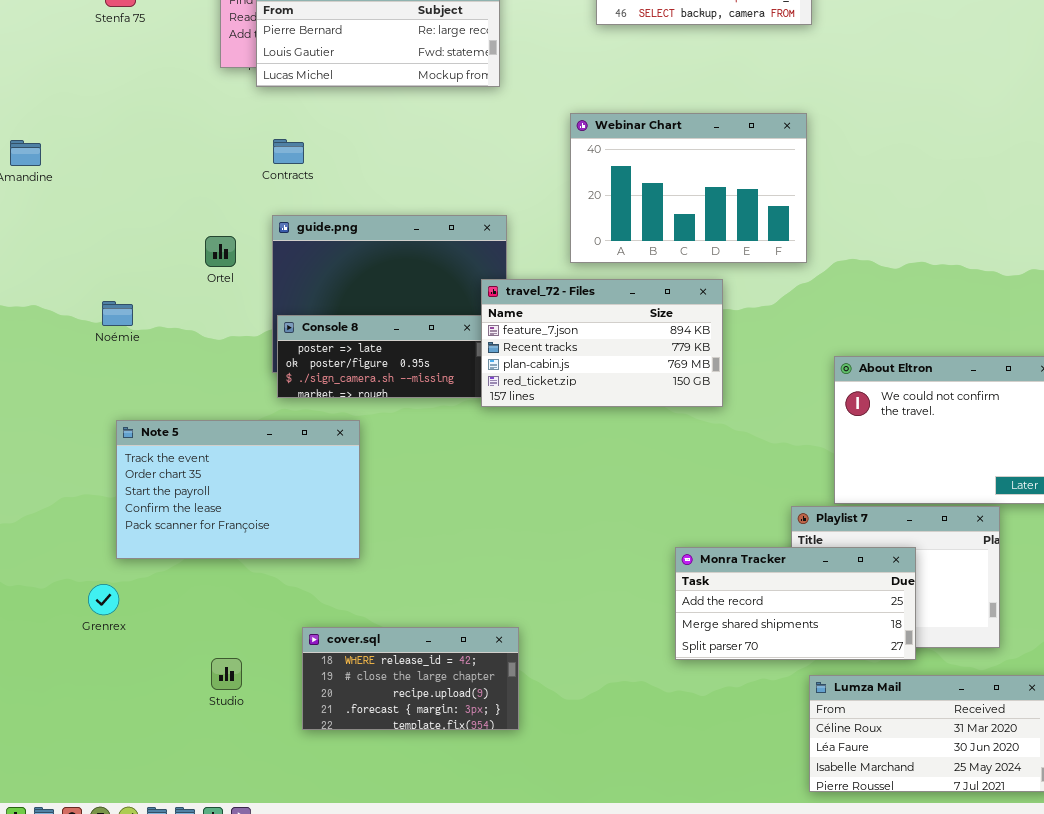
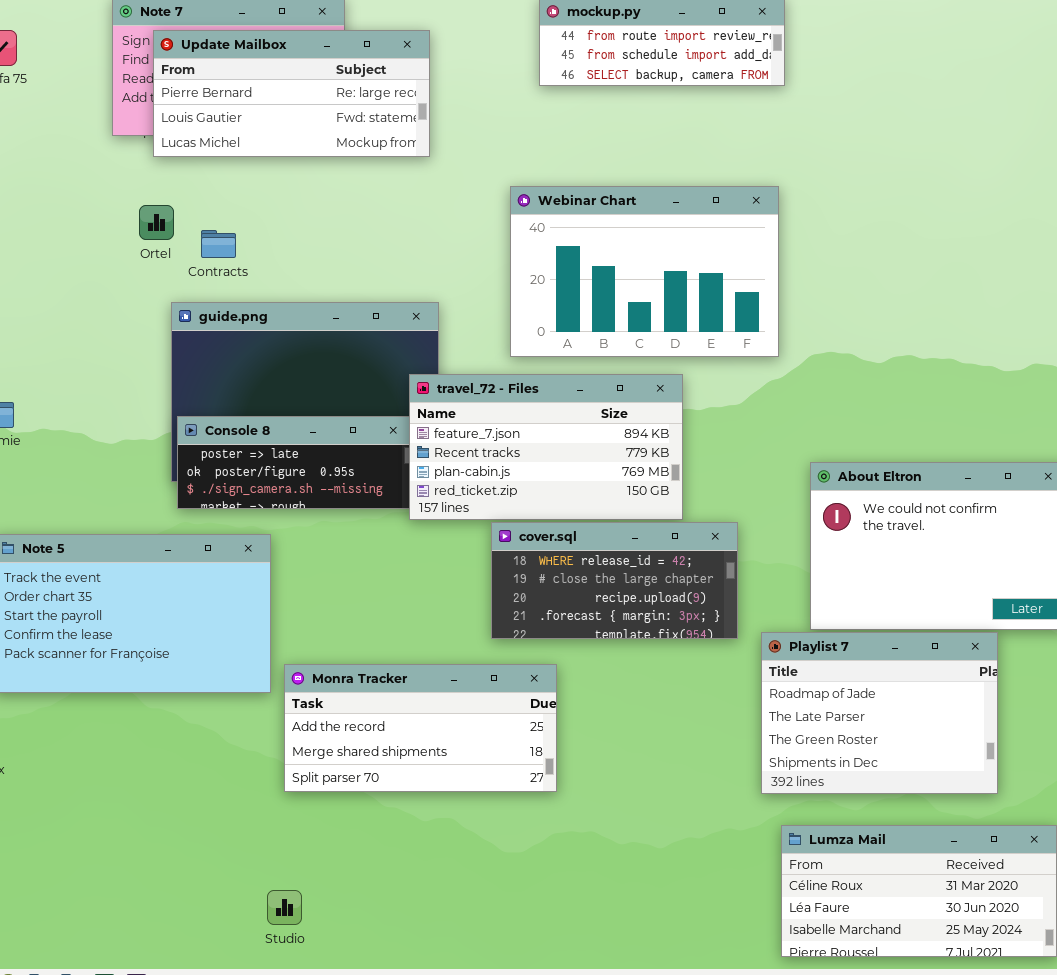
Contracts: [273,139,304,164] -> [201,230,236,258], moved
Ortel: [205,236,236,267] -> [139,205,174,240], moved
Monra Tracker: [675,547,916,660] -> [284,664,557,792], moved
cover.sql: [302,627,519,730] -> [491,522,738,639], moved
Studio: [211,658,242,690] -> [267,890,302,925], moved

